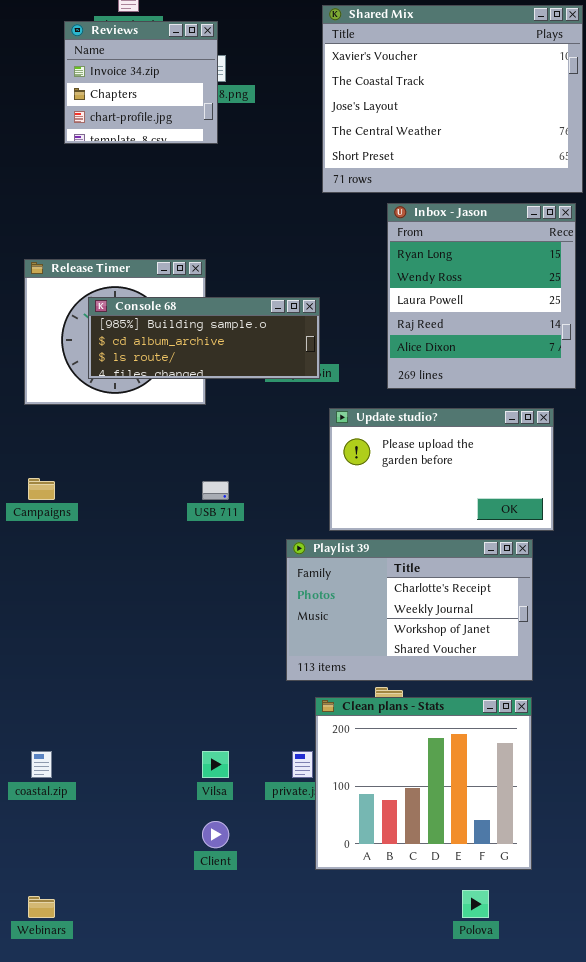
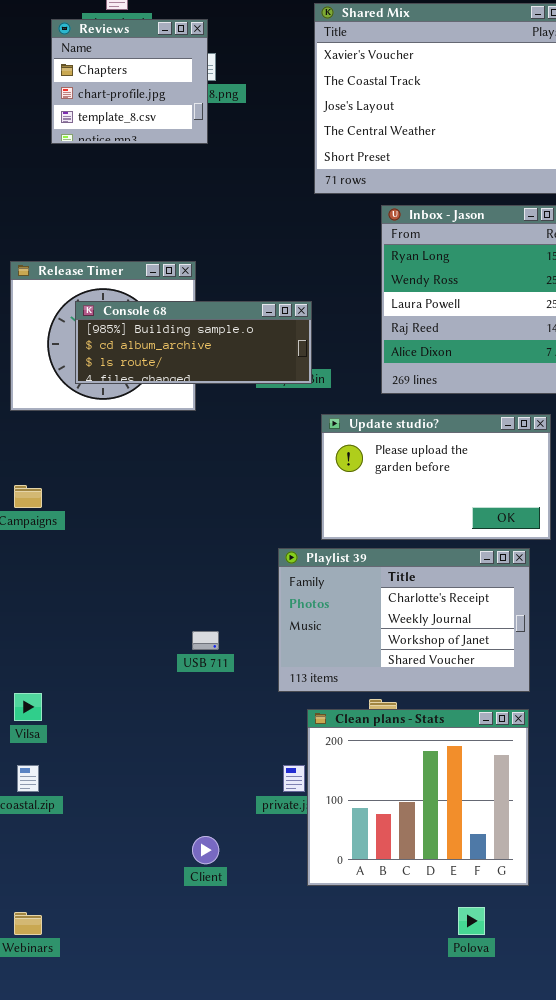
Reviews: [64,21,218,144] -> [51,19,208,144], scrolled down 1 row
USB 711: [202,481,229,500] -> [192,631,219,650], moved
Vilsa: [202,751,229,778] -> [14,693,42,721], moved

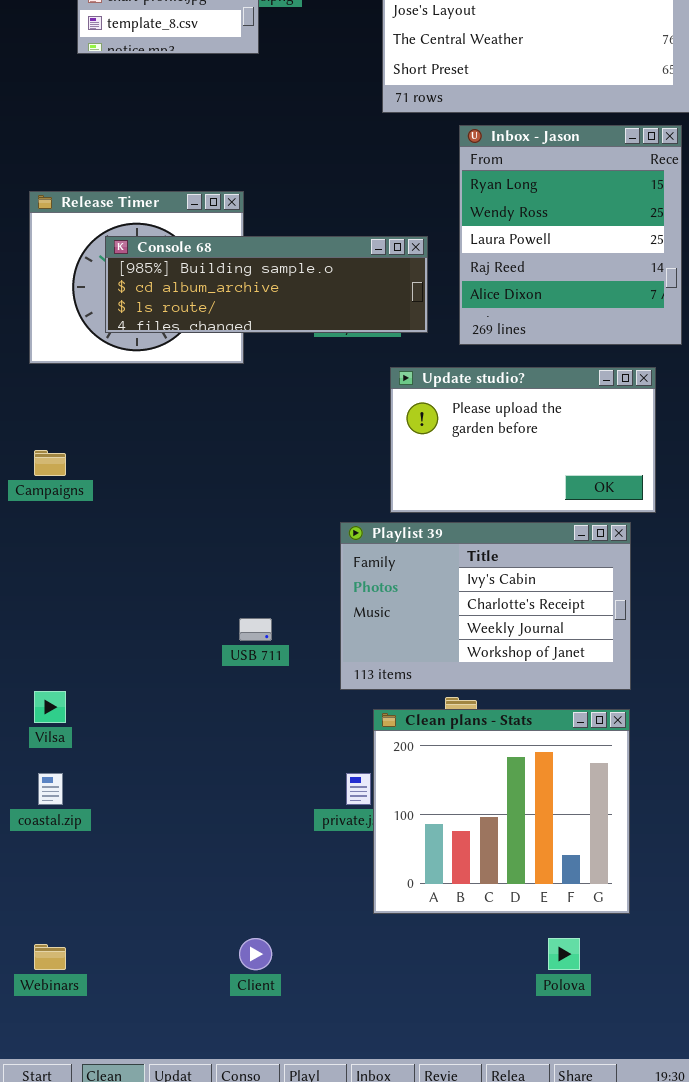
Console 68: [75,301,312,384] -> [105,236,428,333], resized
Playlist 39: [278,548,530,692] -> [340,522,631,690], scrolled up 1 row
Client: [192,836,219,864] -> [239,938,272,970], moved

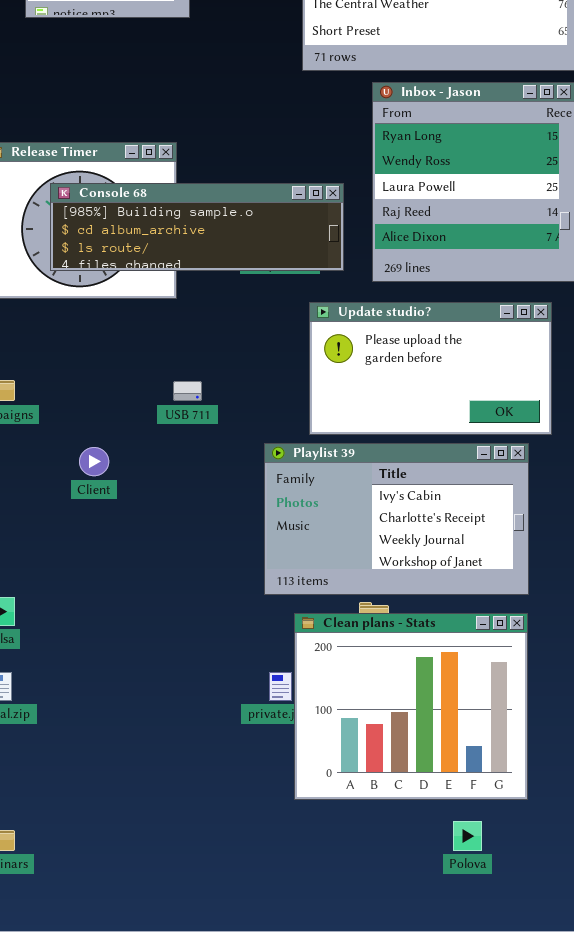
USB 711: [239,618,272,641] -> [173,381,202,401], moved
Client: [239,938,272,970] -> [79,447,109,476], moved

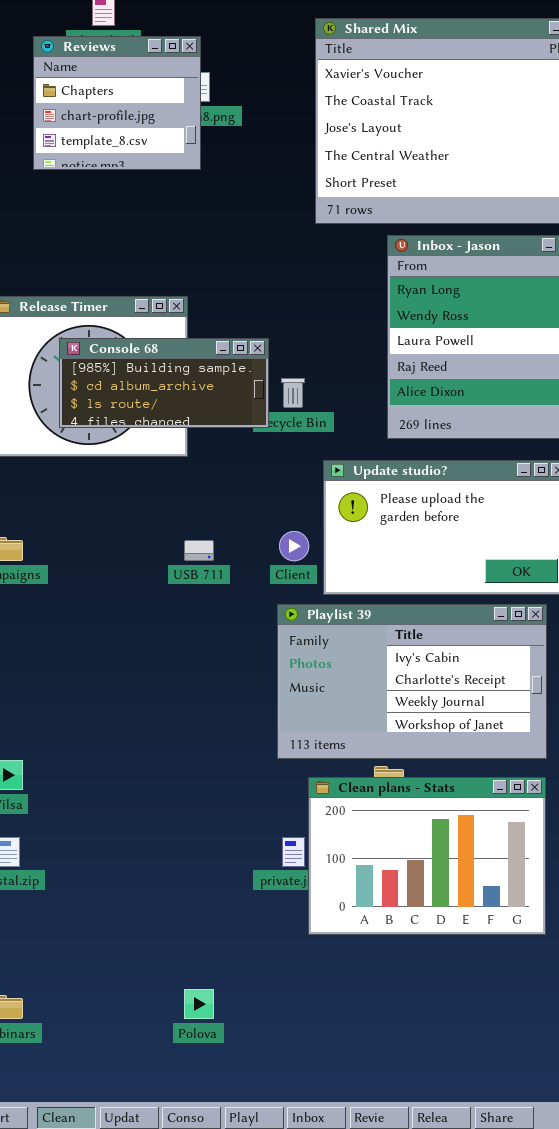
Console 68: [50,183,344,271] -> [59,338,269,428], resized
Client: [79,447,109,476] -> [279,531,309,561], moved
Clean plans - Stats: [294,613,528,800] -> [308,777,546,935], resized
Polova: [453,821,482,851] -> [184,989,214,1019], moved

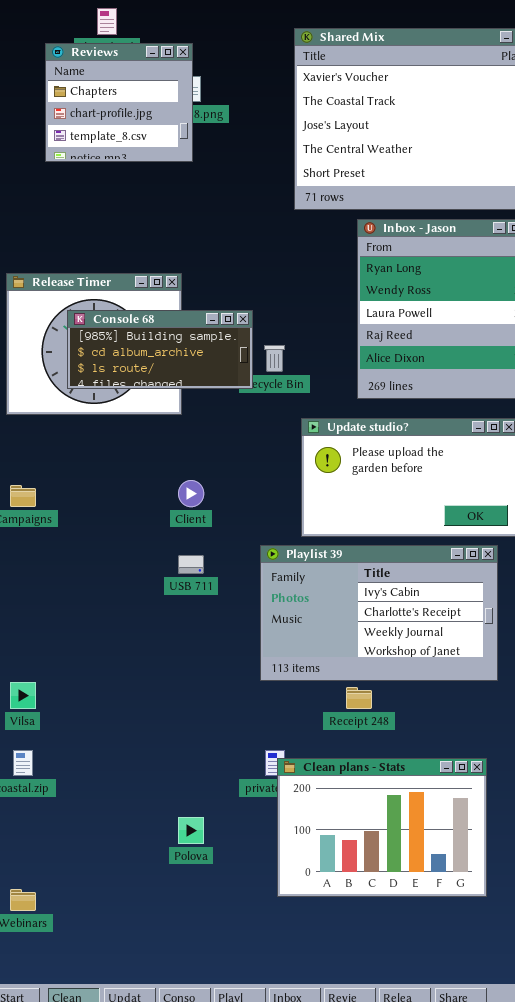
Client: [279,531,309,561] -> [178,480,204,507], moved
USB 711: [184,540,214,561] -> [178,555,204,574], moved
Clean plans - Stats: [308,777,546,935] -> [277,758,487,897], moved
Polova: [184,989,214,1019] -> [178,817,204,844], moved

